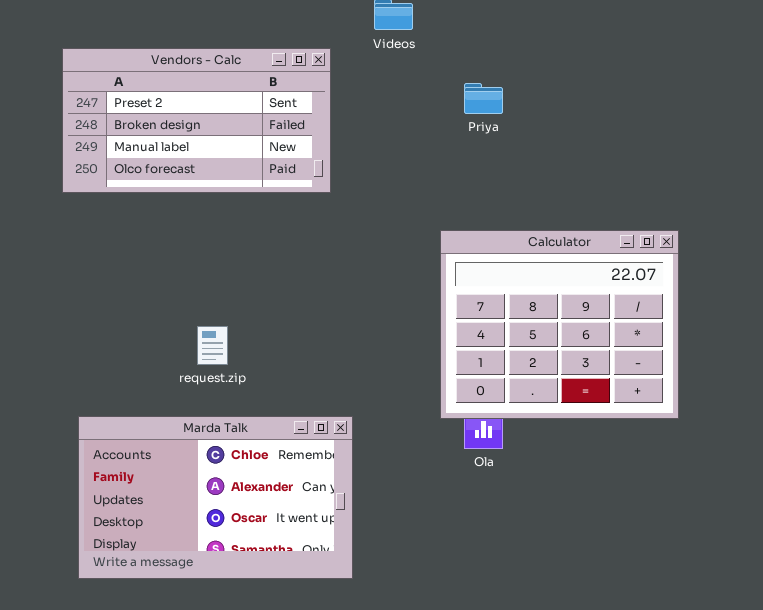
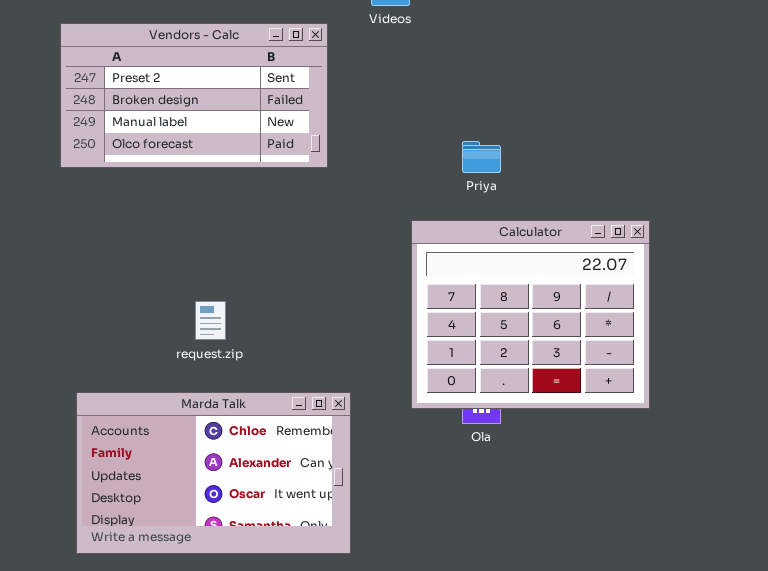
Priya: [464,83,503,114] -> [462,141,501,173], moved
Calculator: [440,230,679,419] -> [411,220,650,409], moved

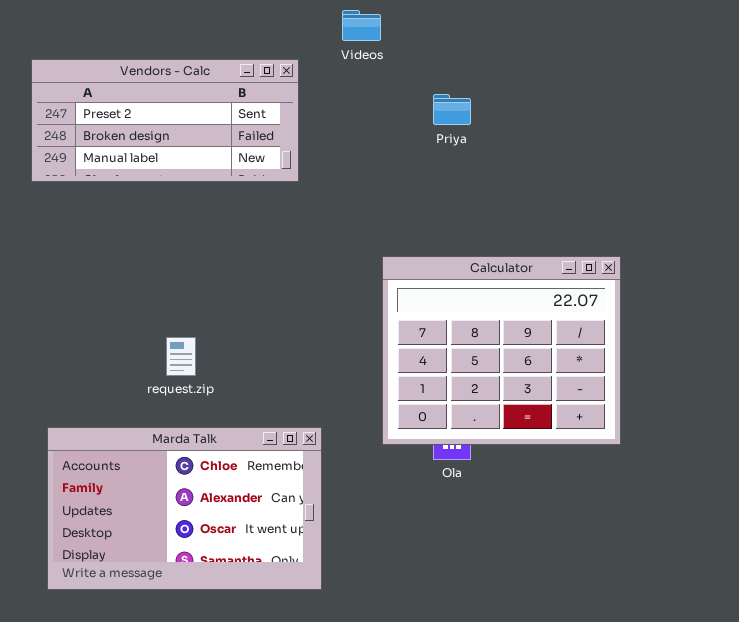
Vendors - Calc: [60,23,328,168] -> [31,59,299,182], resized
Priya: [462,141,501,173] -> [433,94,471,125], moved

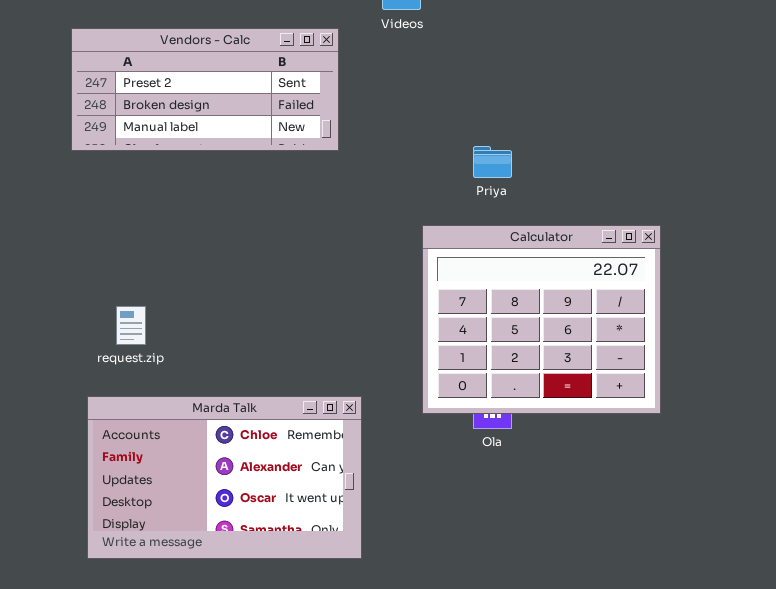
Priya: [433,94,471,125] -> [473,146,512,178], moved
request.zip: [166,337,196,376] -> [116,306,146,345], moved

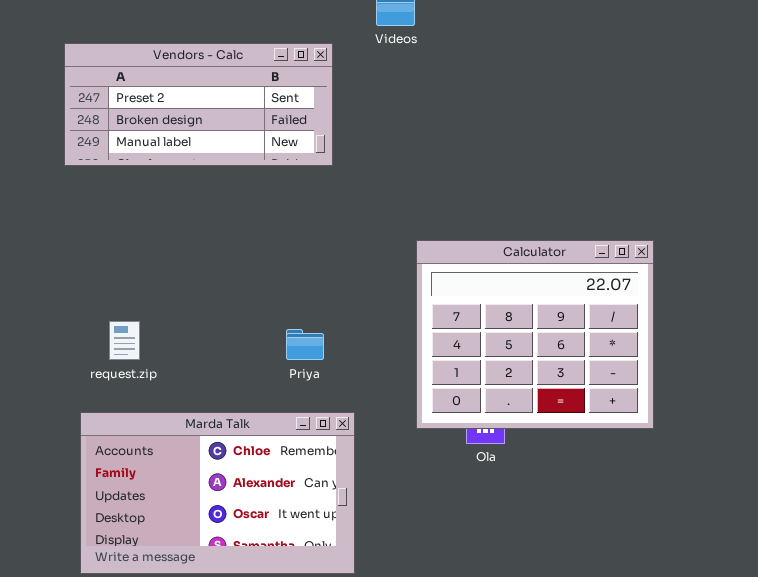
Priya: [473,146,512,178] -> [286,329,324,360], moved

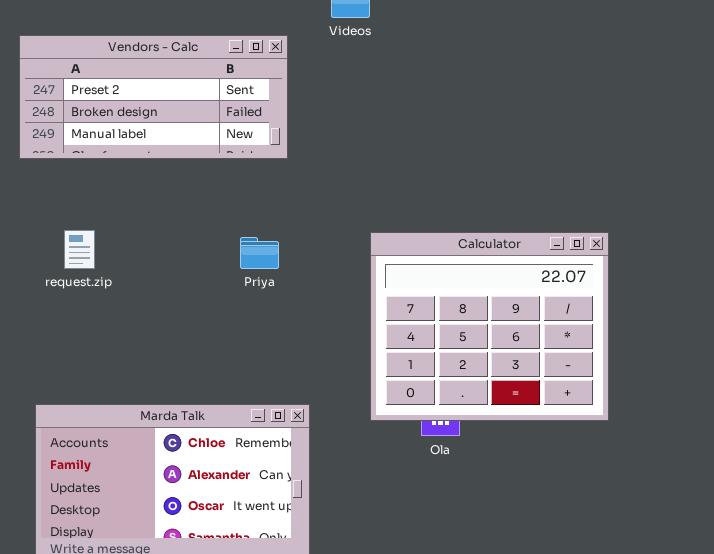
request.zip: [109,321,140,360] -> [64,230,95,269], moved
Priya: [286,329,324,360] -> [240,237,279,269], moved

